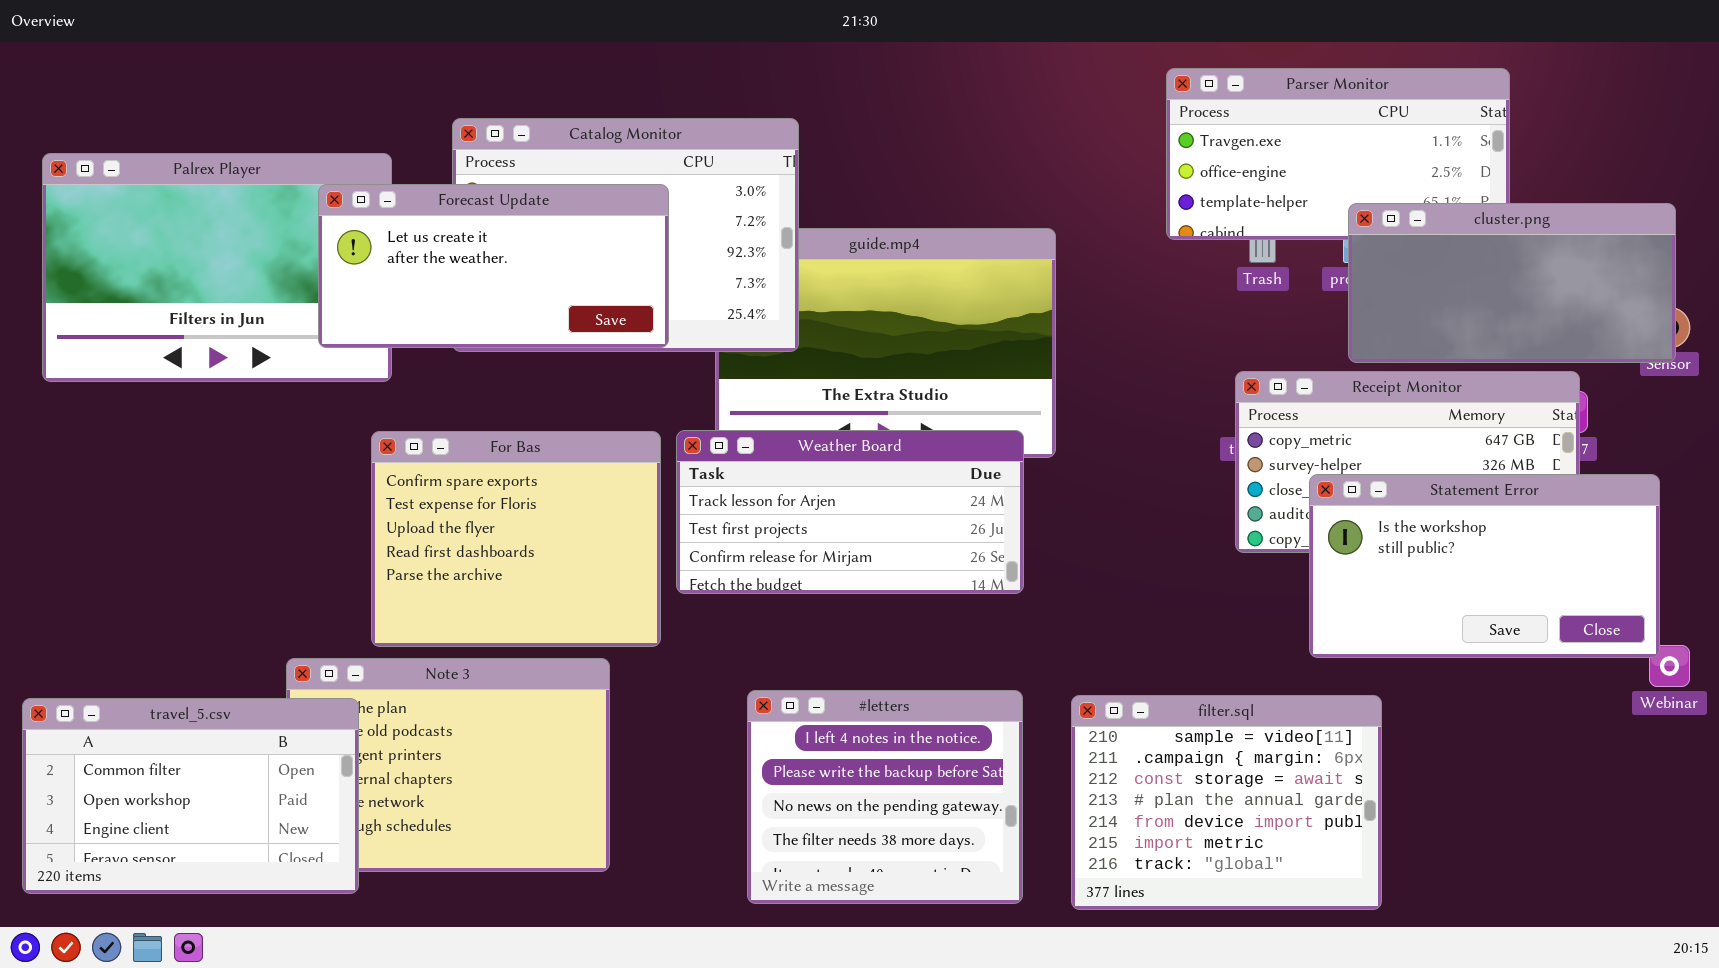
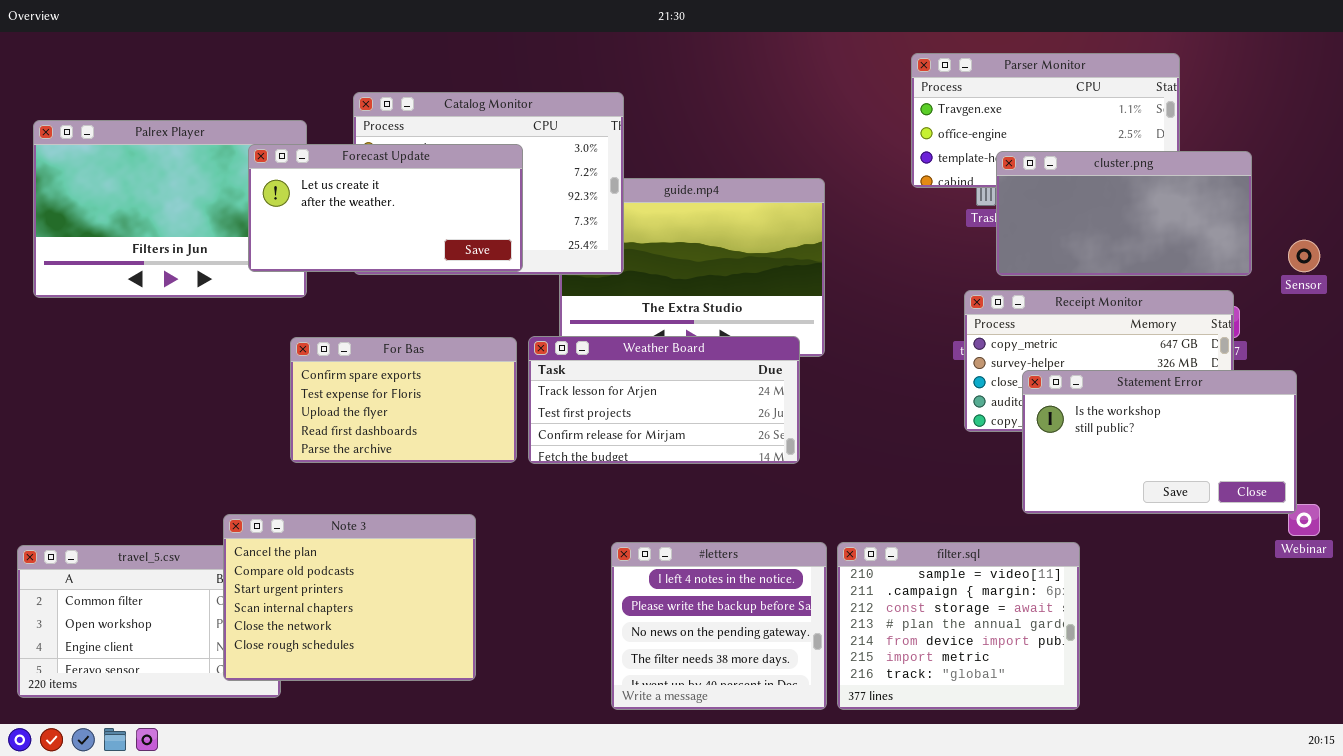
cluster.png: [1348,203,1676,363] -> [996,151,1252,276], moved
For Bas: [371,431,661,647] -> [290,337,517,463], resized
Note 3: [286,658,610,872] -> [223,514,476,681], raised
#letters: [747,690,1023,904] -> [611,542,827,710], moved

